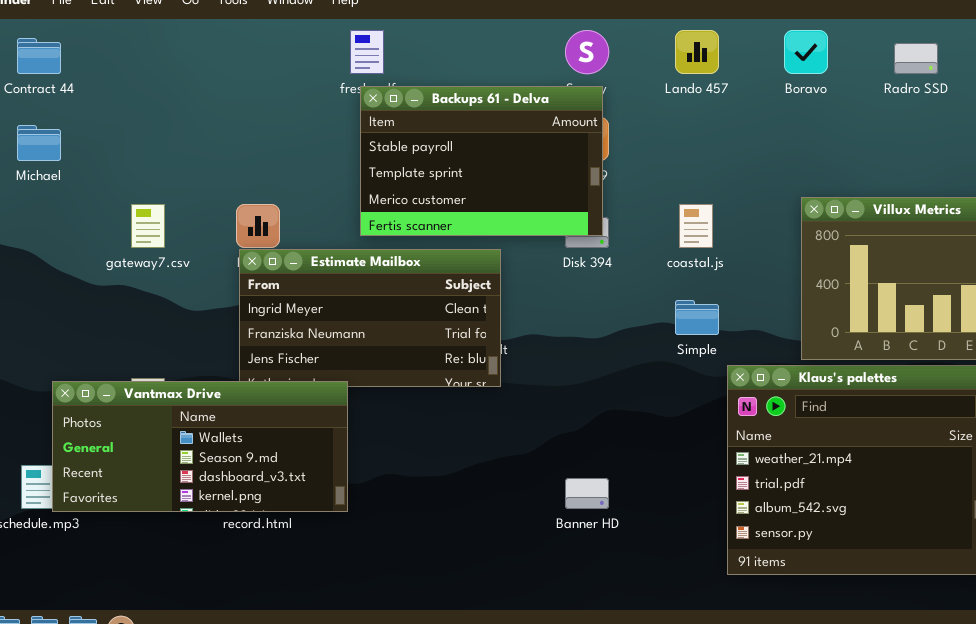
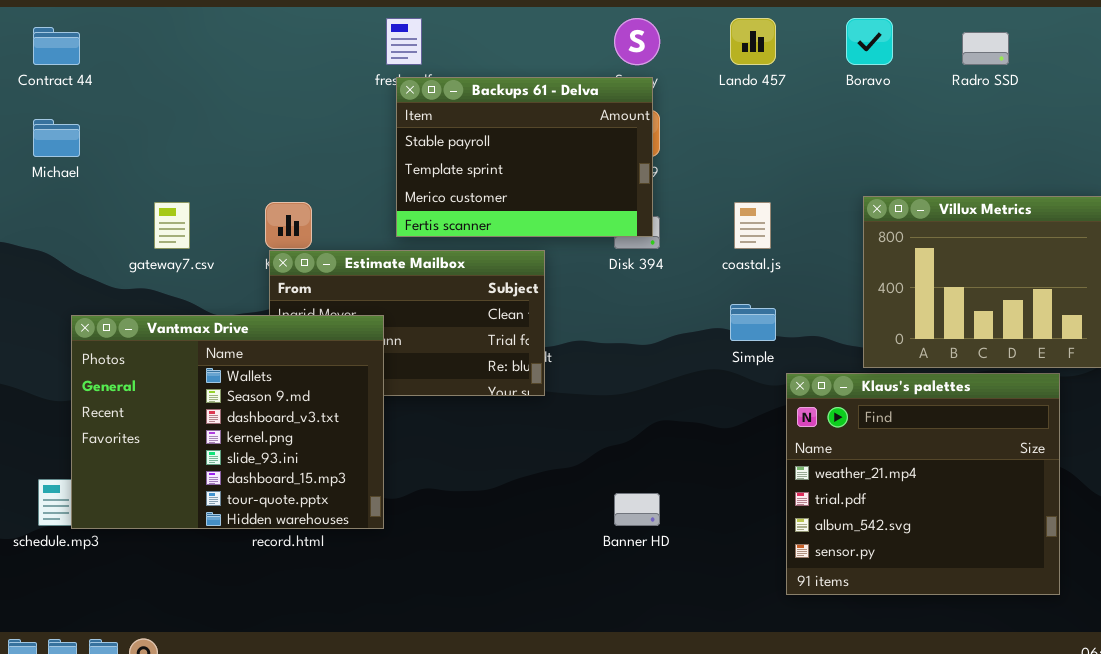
Vantmax Drive: [52,381,348,512] -> [71,315,384,529], resized

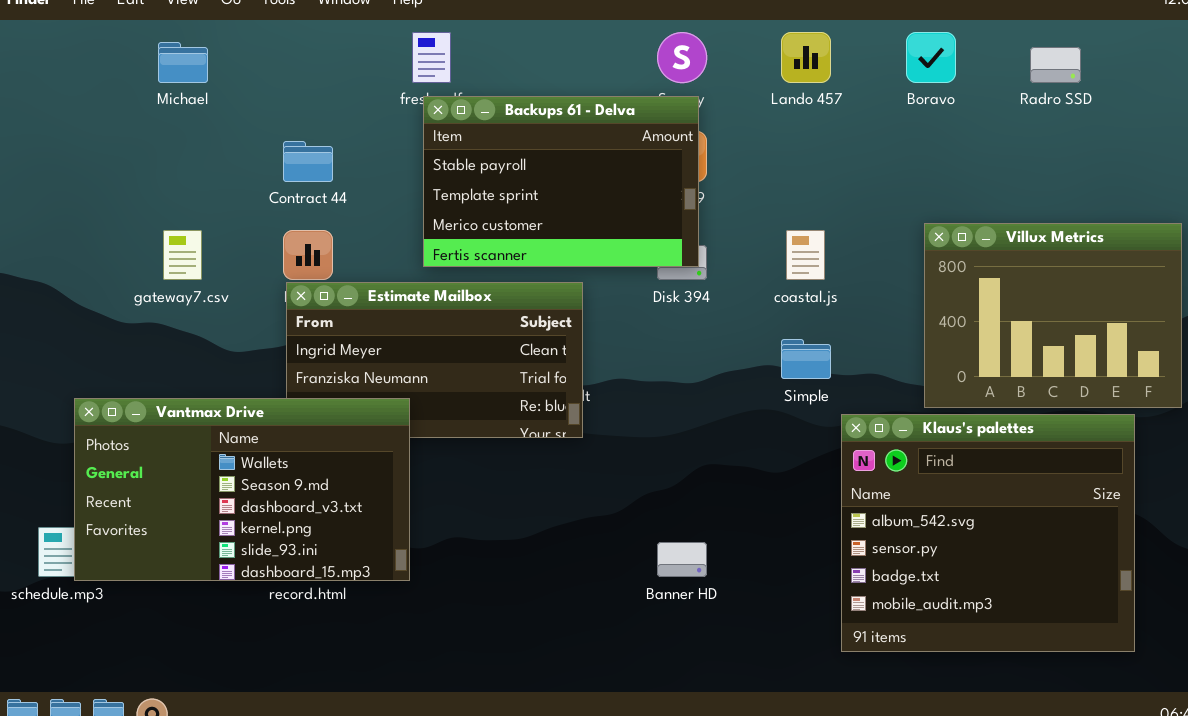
Contract 44: [33,27,80,65] -> [283,141,333,182], moved
Michael: [33,119,80,157] -> [158,42,208,83], moved
Vantmax Drive: [71,315,384,529] -> [74,398,410,581], resized
Klaus's palettes: [786,373,1060,595] -> [841,414,1135,652], scrolled down 2 rows

